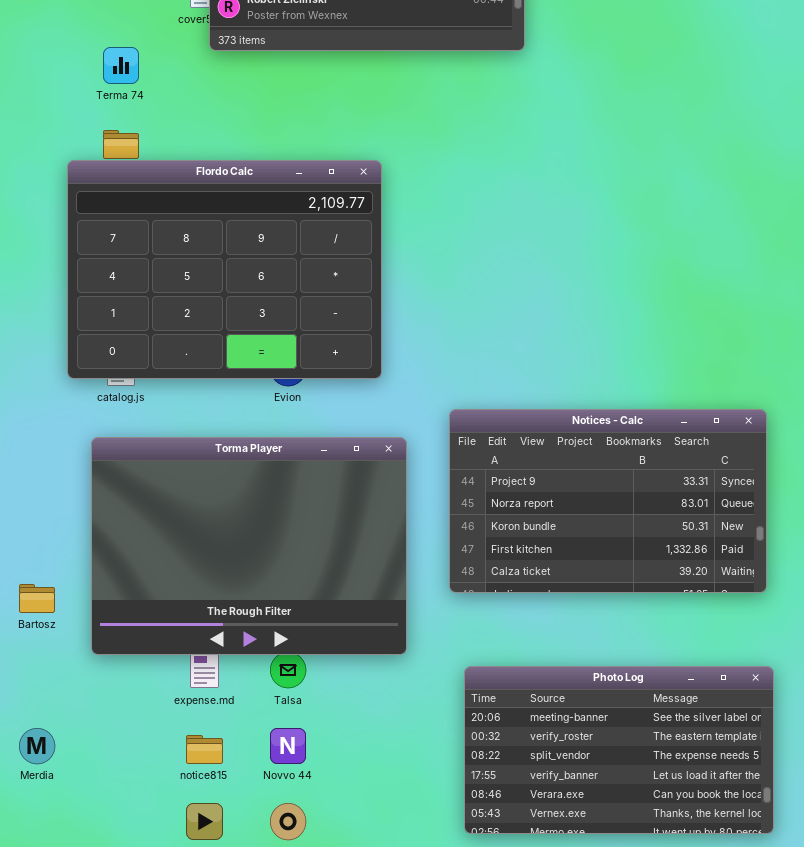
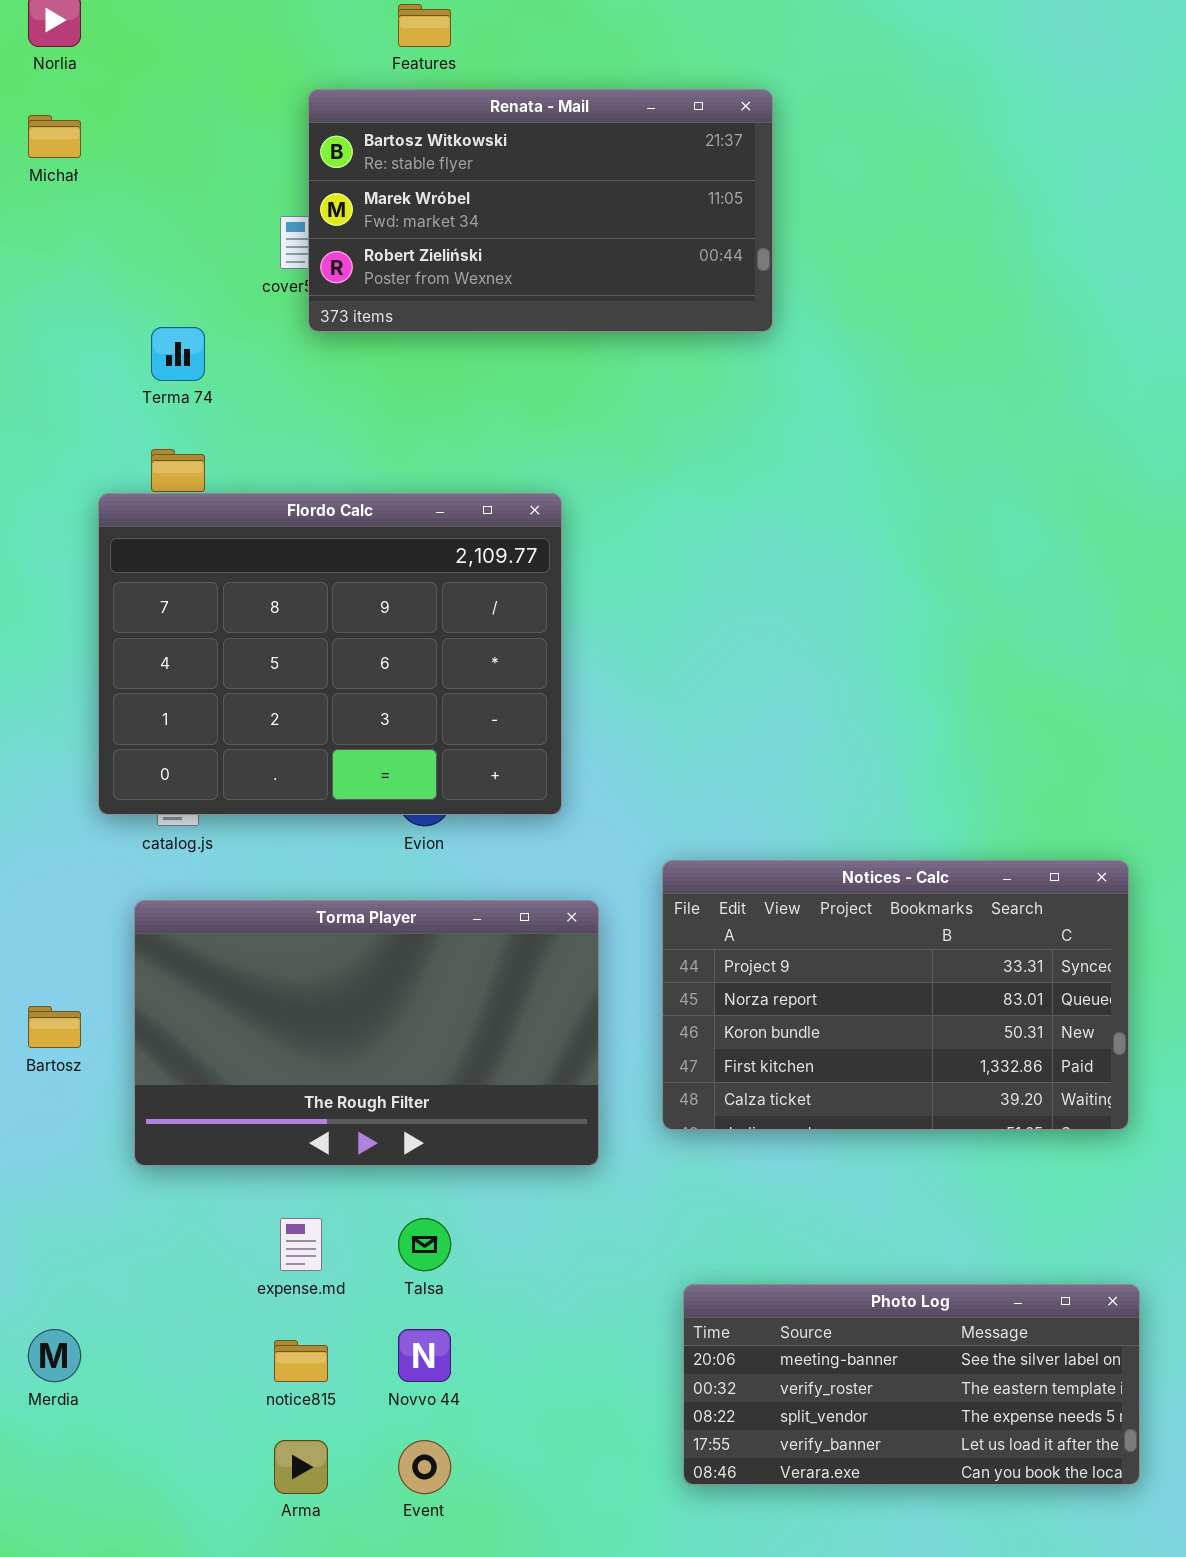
Torma Player: [91,437,407,655] -> [134,900,599,1166], resized
Bartosz: [19,584,55,613] -> [28,1006,81,1048], moved
Photo Log: [464,666,774,834] -> [683,1284,1140,1485], resized

